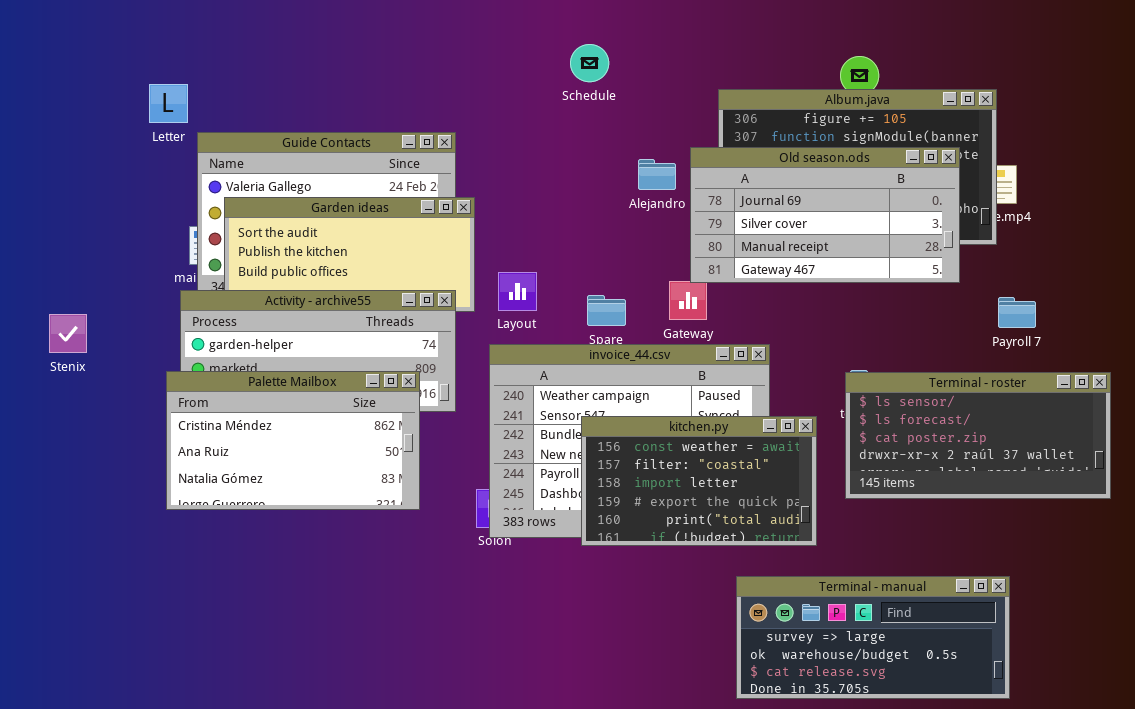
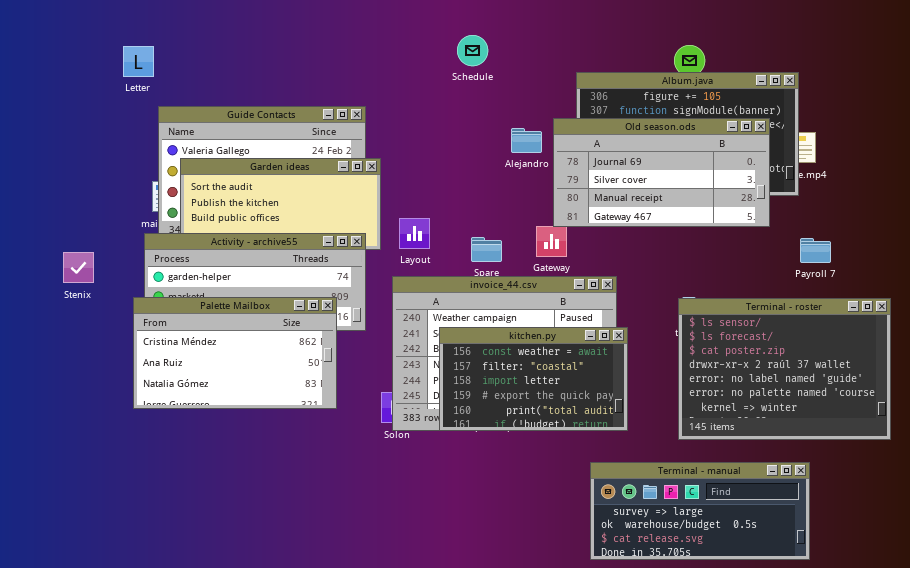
Letter: [149,84,188,123] -> [123,46,154,77], moved
Stenix: [49,314,87,353] -> [63,252,94,283], moved
Terminal - roster: [845,372,1111,499] -> [678,298,891,440], resized
kitchen.py: [581,416,817,546] -> [439,327,628,431], moved

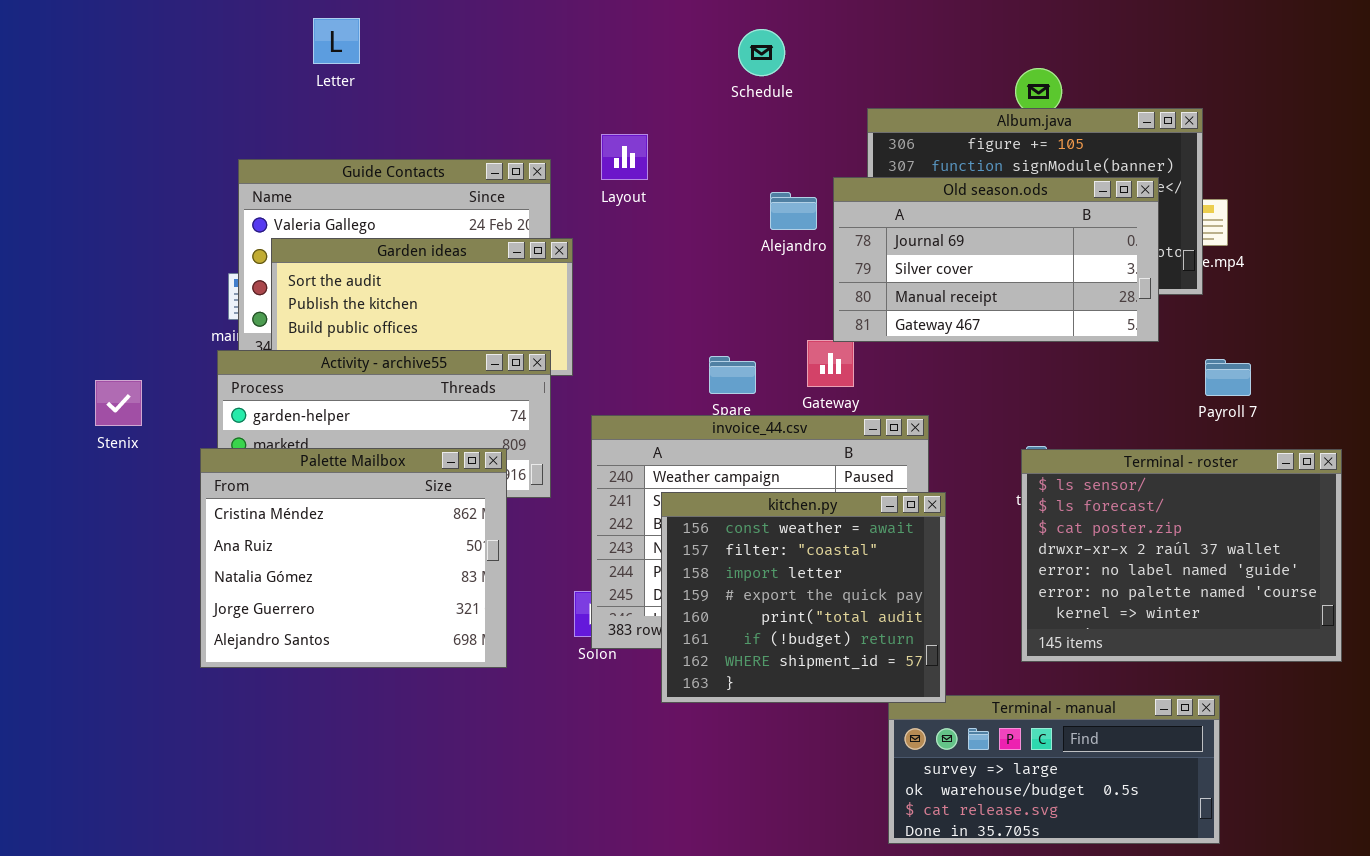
Schedule: [457,35,488,66] -> [738,29,785,76], moved
Letter: [123,46,154,77] -> [313,18,360,64], moved
Layout: [399,218,430,249] -> [601,134,648,180], moved
Palette Mailbox: [133,297,337,409] -> [200,448,507,668], resized
kitchen.py: [439,327,628,431] -> [661,492,946,703], resized

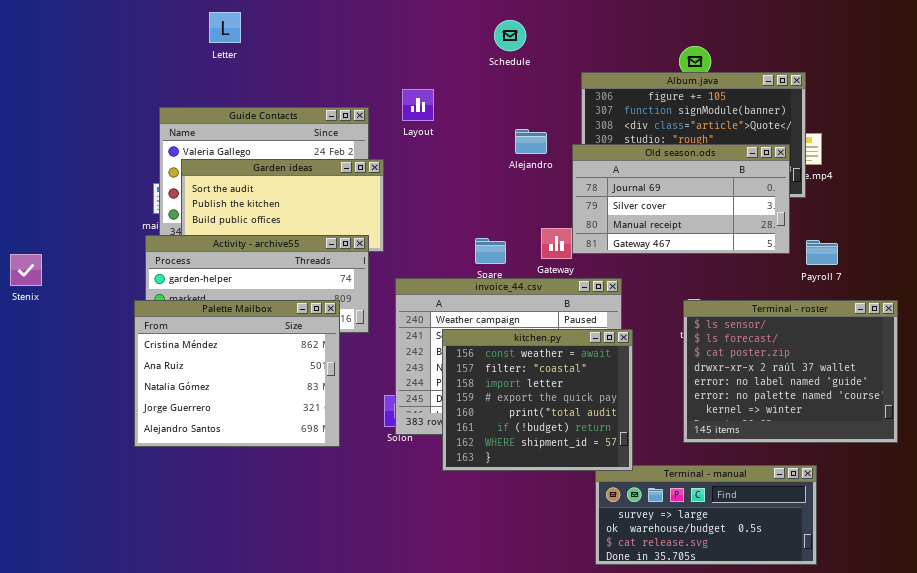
Old season.ods: [833,177,1159,342] -> [572,144,790,254], moved
Stenix: [95,380,142,426] -> [10,254,42,286], moved

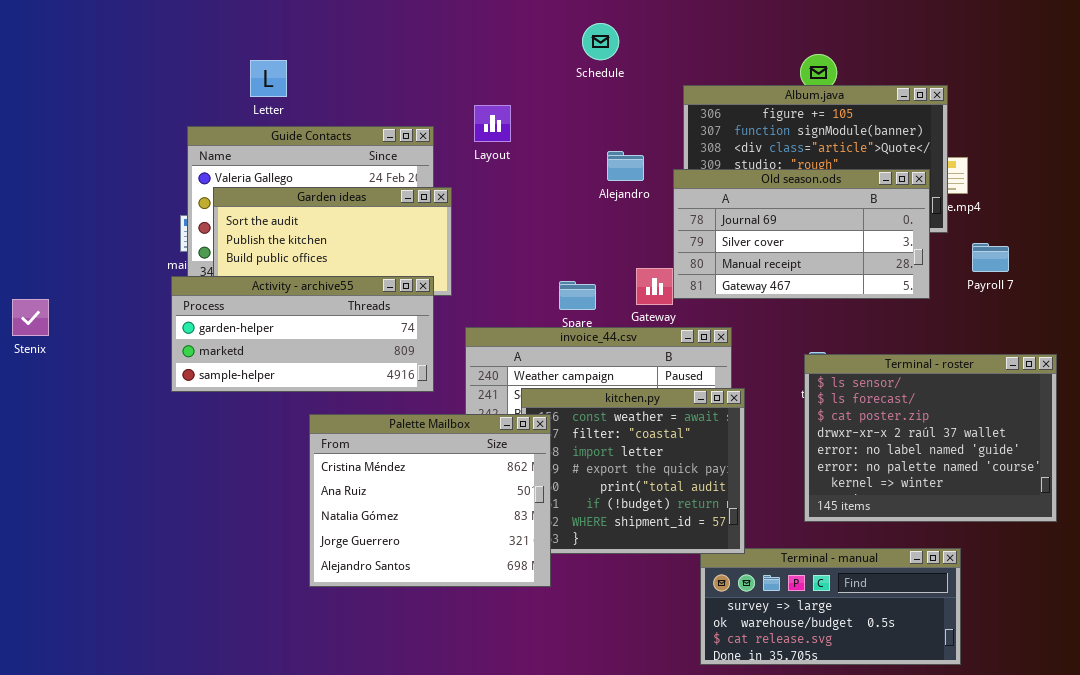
Letter: [209,12,241,43] -> [250,60,287,97], moved
Payroll 7: [806,240,838,265] -> [972,243,1009,272], moved
Palette Mailbox: [134,300,340,447] -> [309,414,551,587], moved

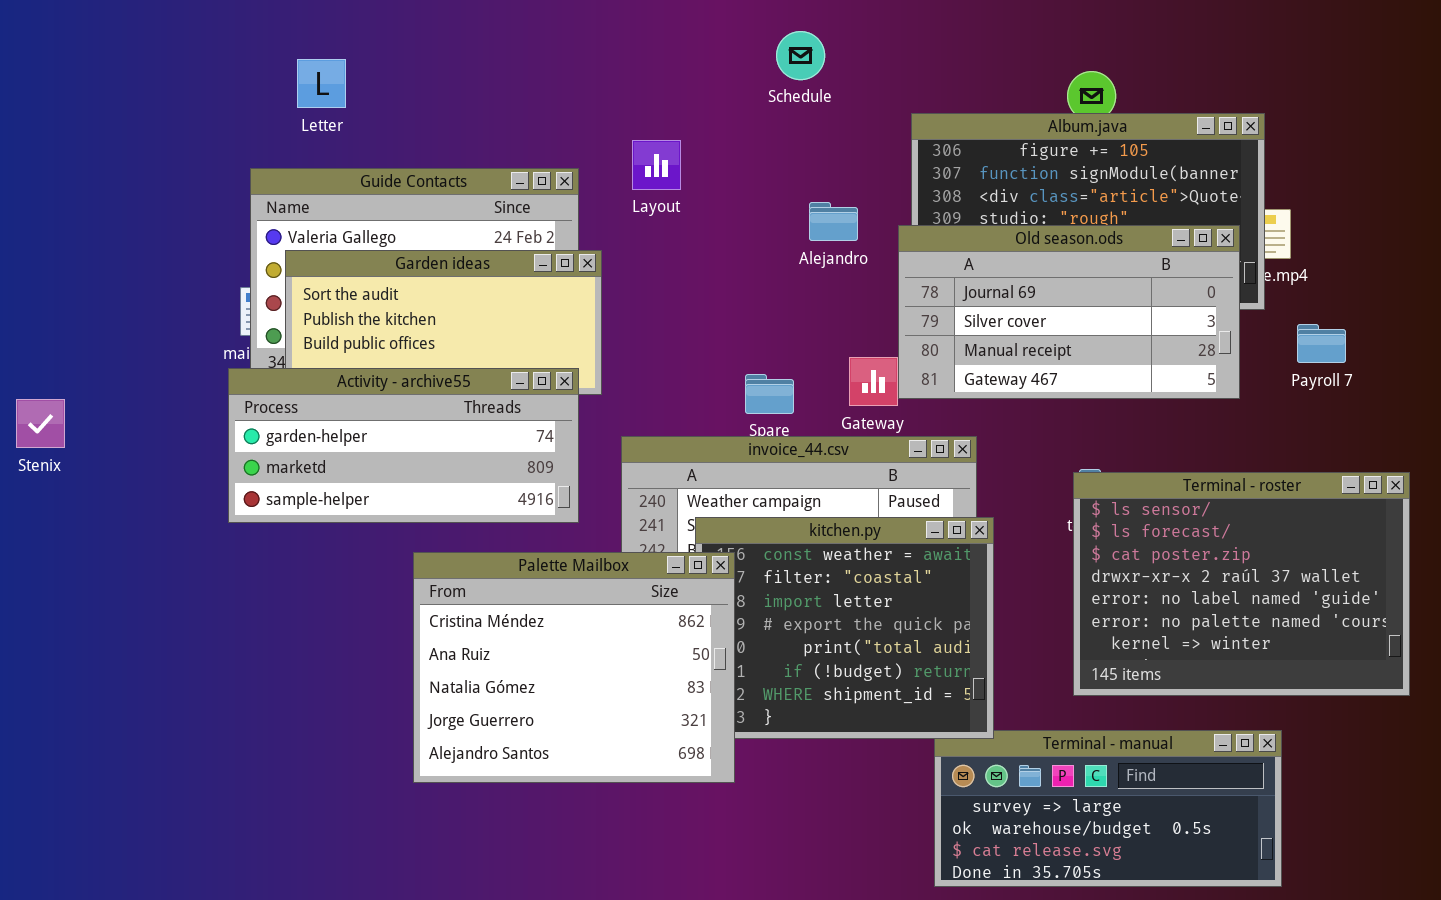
Letter: [250,60,287,97] -> [297,59,346,108], moved

